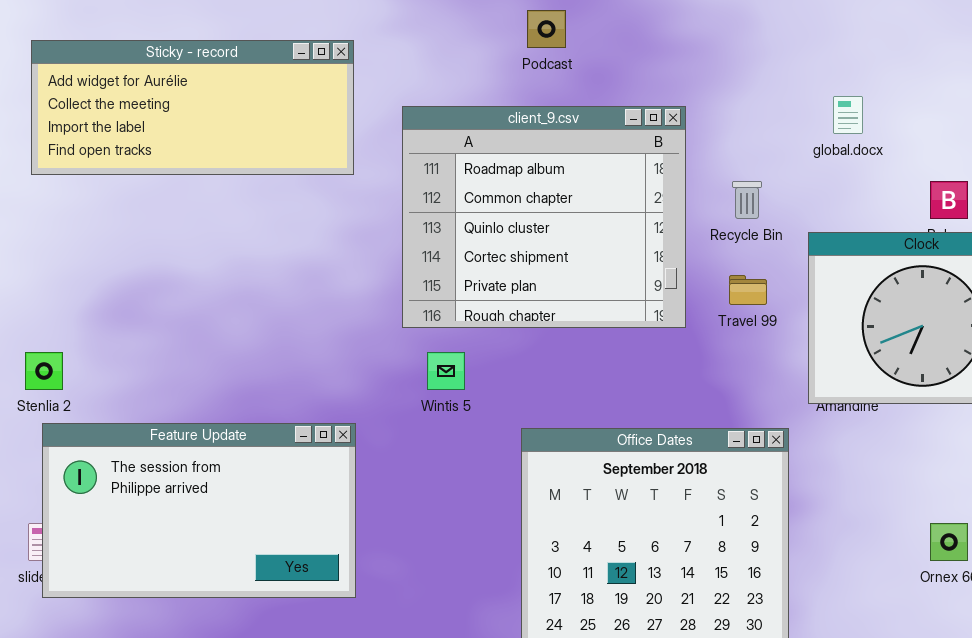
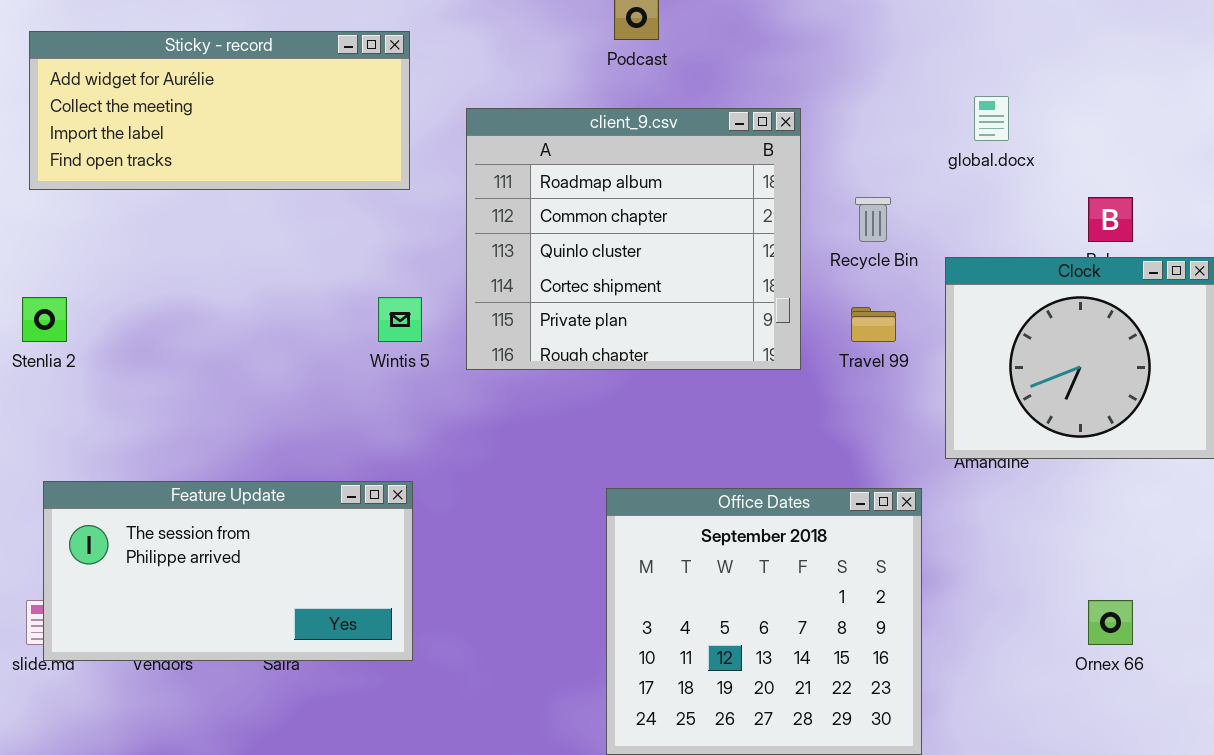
Stenlia 2: [25,352,63,390] -> [22,297,67,342], moved
Wintis 5: [427,352,465,390] -> [378,297,422,342], moved
Feature Update: [42,423,356,598] -> [43,481,413,661], resized

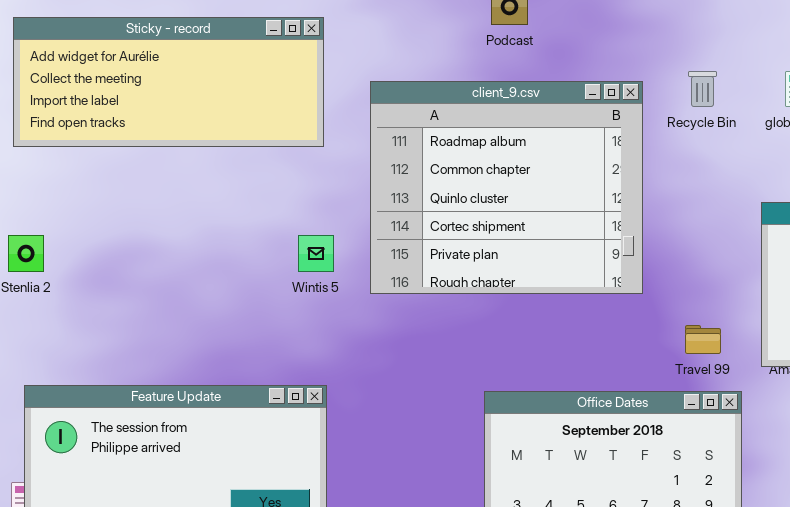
Recycle Bin: [855,197,891,242] -> [688,71,717,107], moved
Travel 99: [851,307,896,342] -> [685,325,721,354], moved

